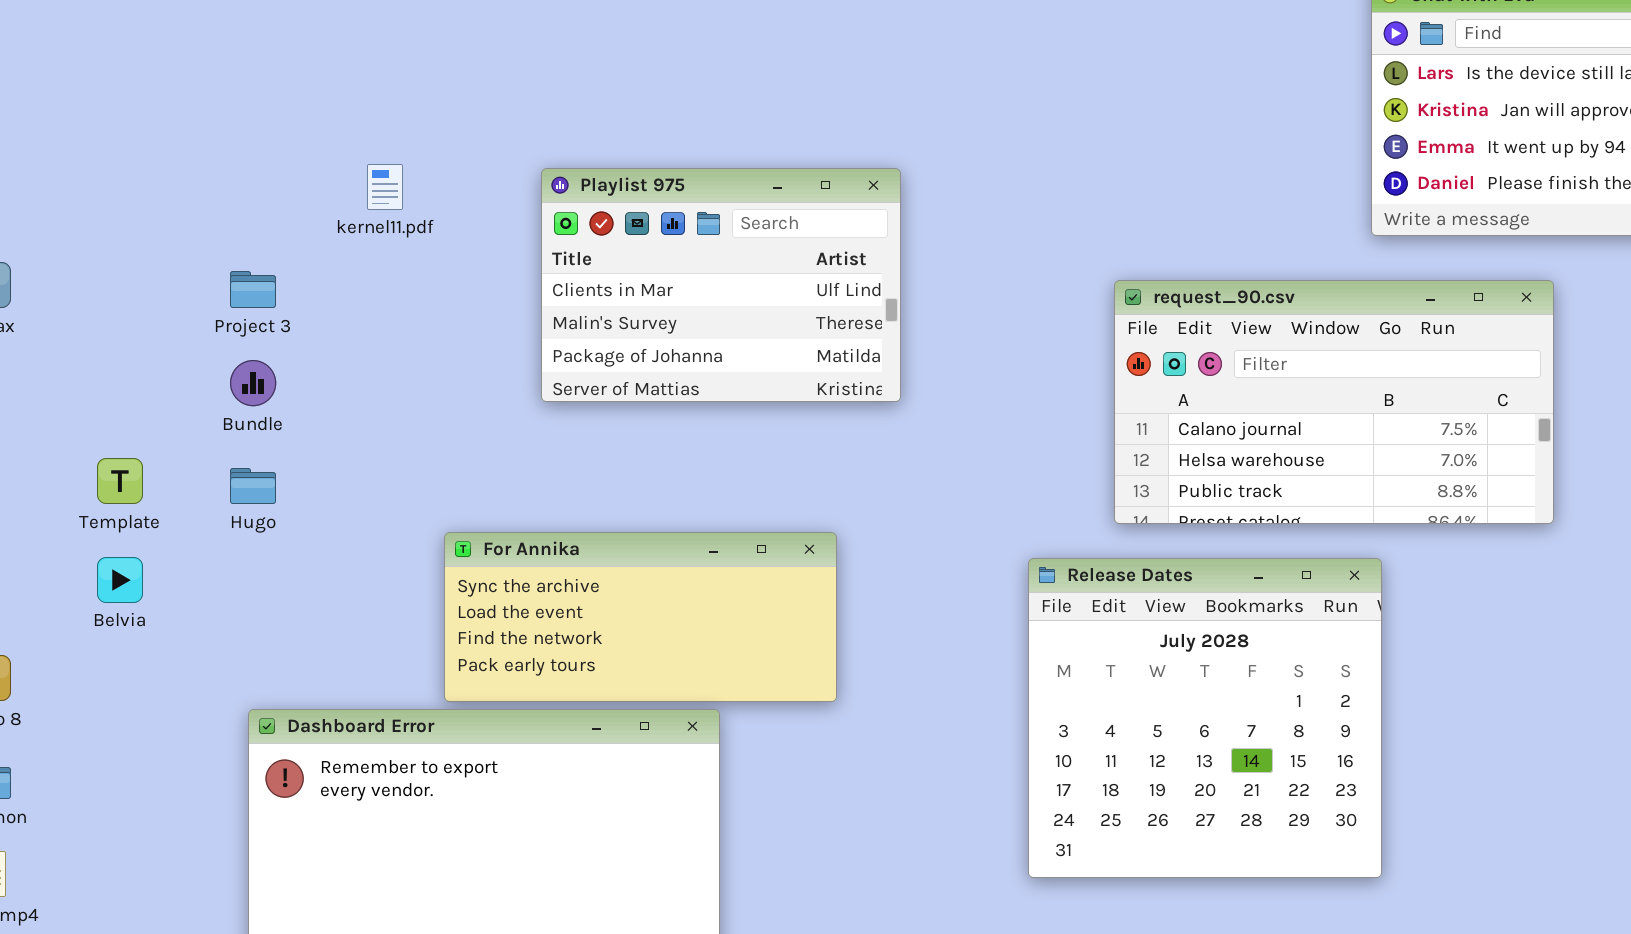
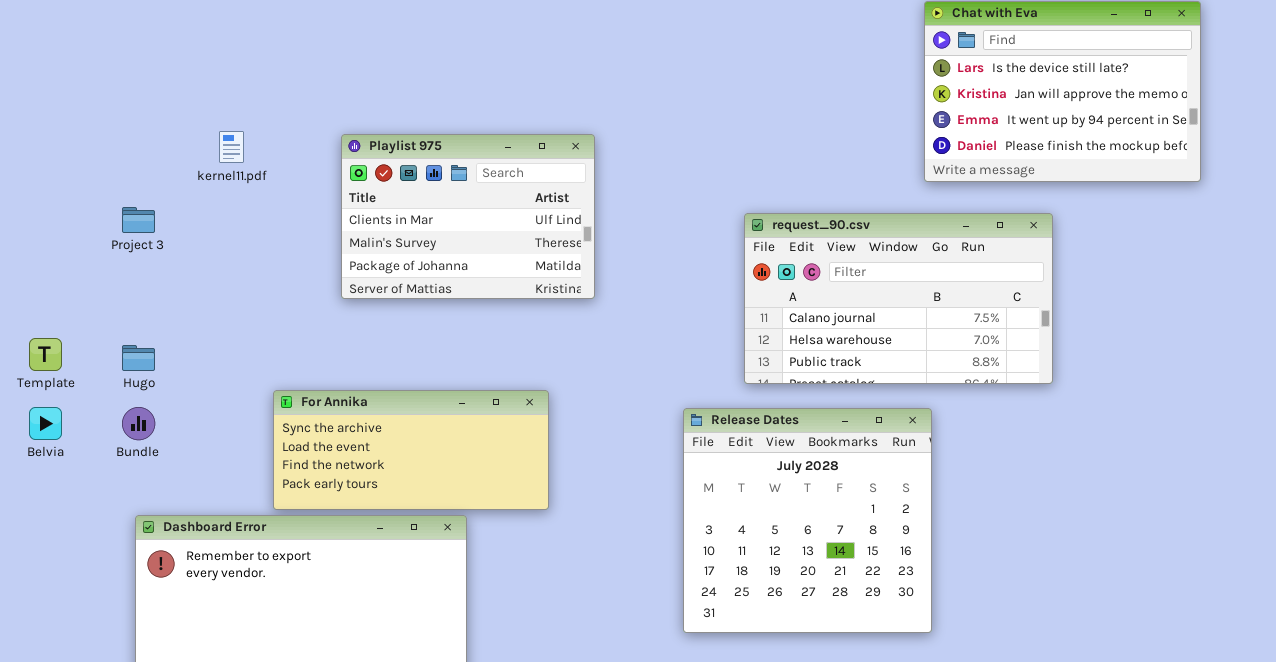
Bundle: [230,360,276,406] -> [122,407,155,440], moved

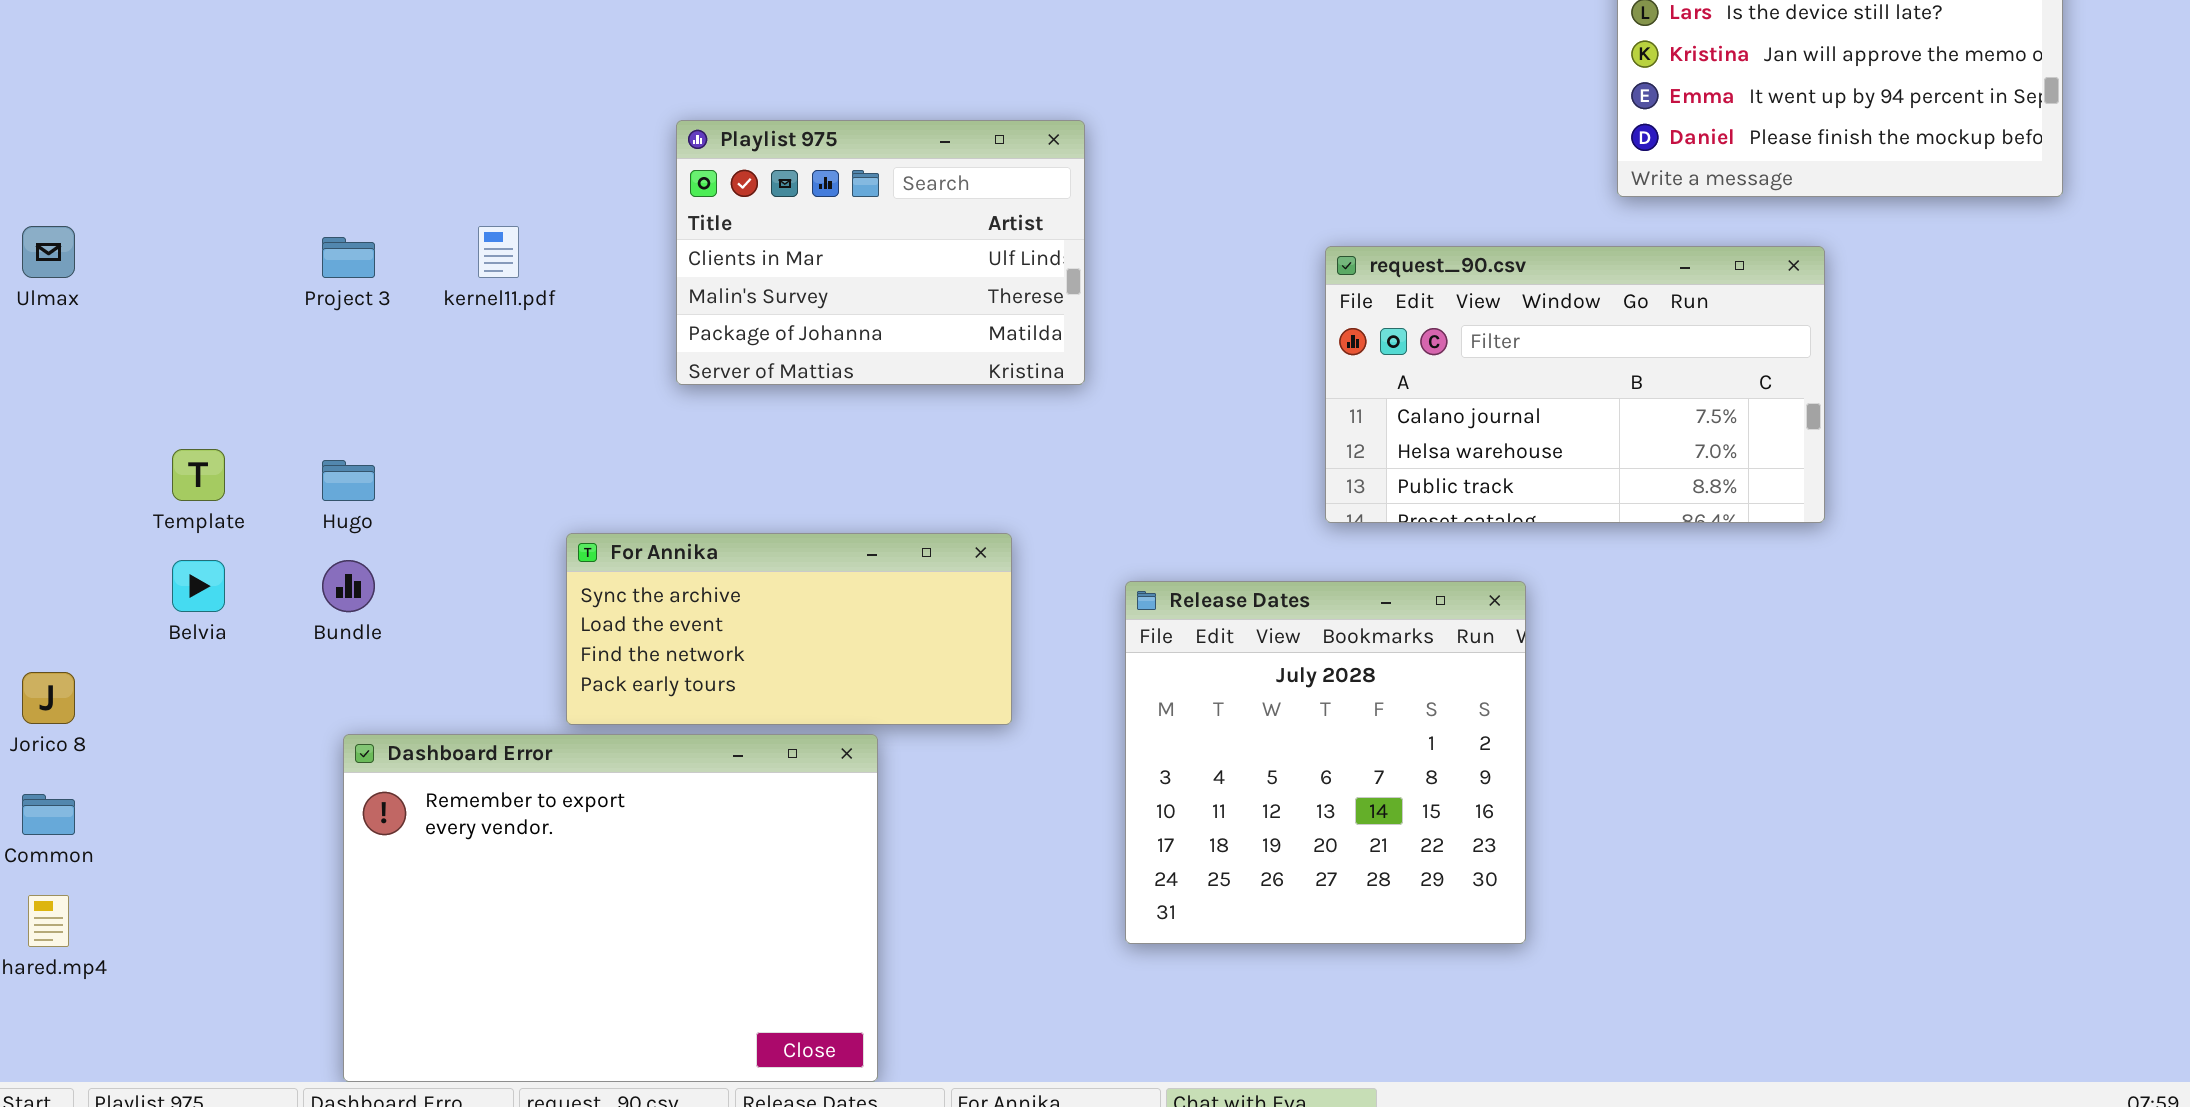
kernel11.pdf: [219,131,244,163] -> [478,226,519,278], moved
Release Dates: [683,408,932,633] -> [1125,581,1526,944], moved

